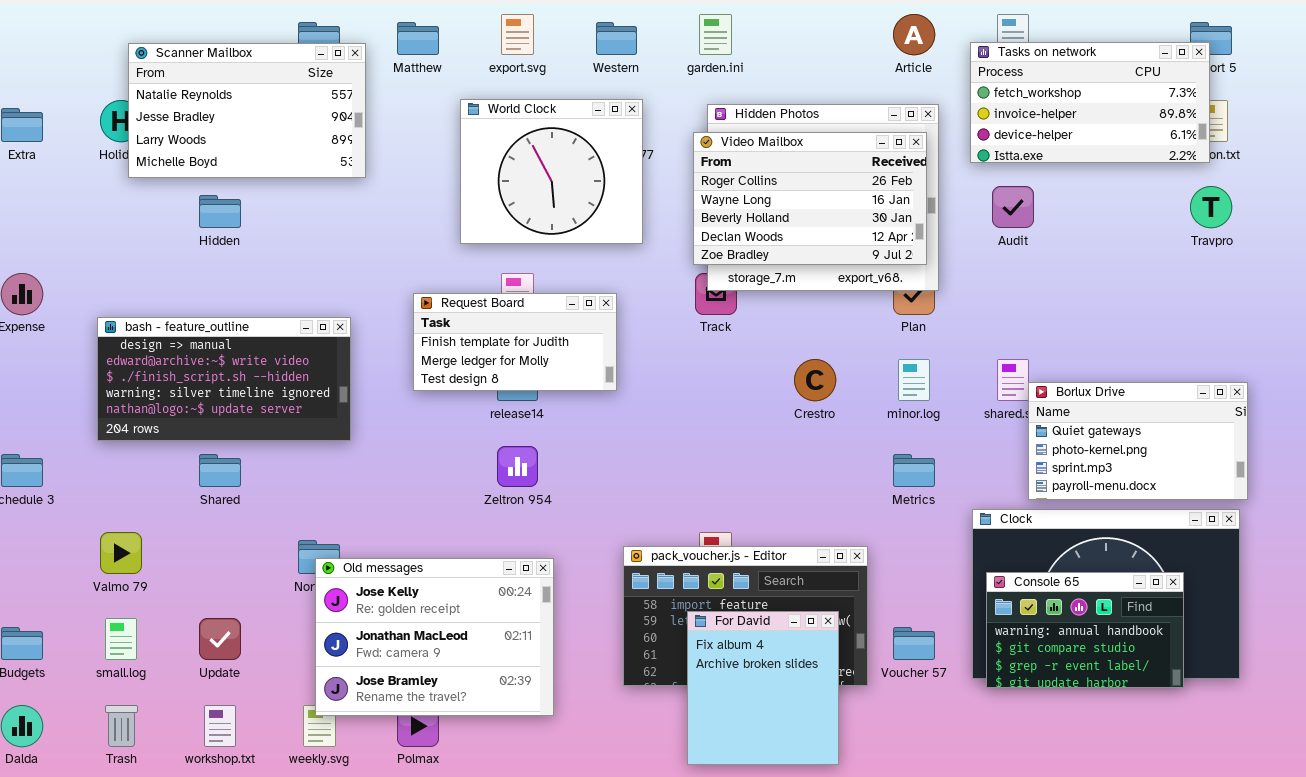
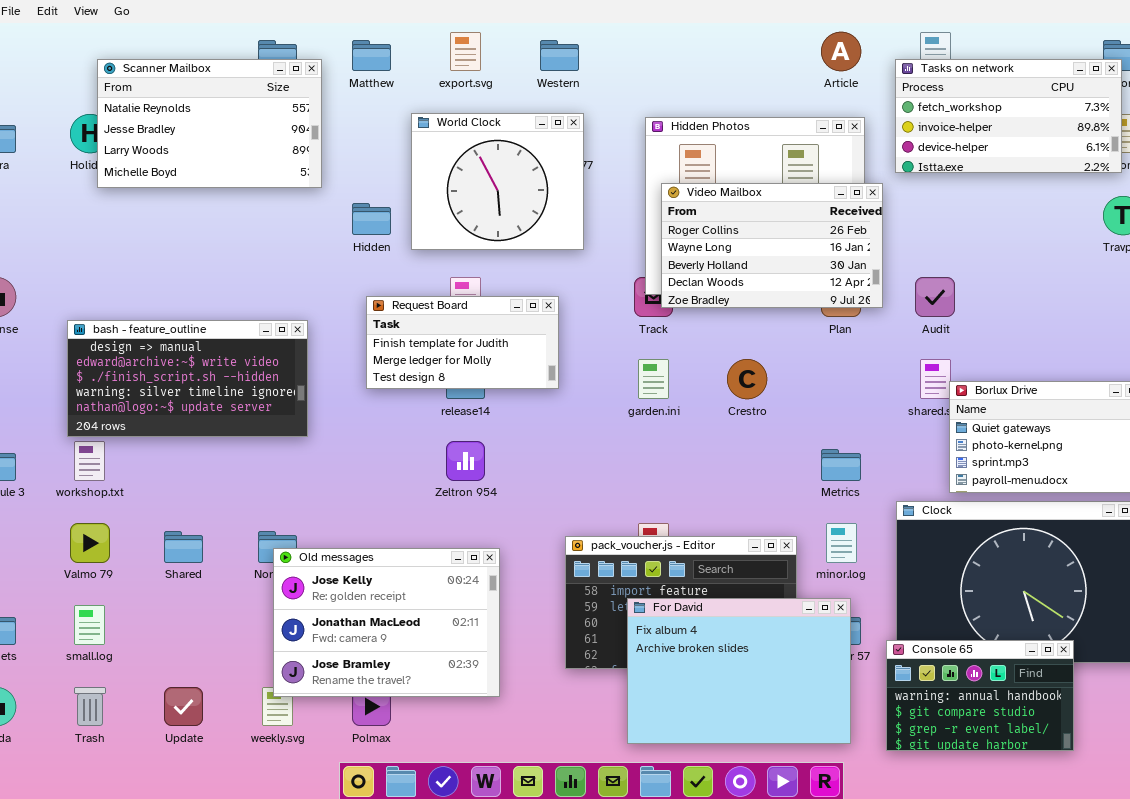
garden.ini: [699,14,732,55] -> [638,359,669,399], moved
Video Mailbox: [693,132,927,265] -> [661,183,883,308], moved
Audit: [992,186,1034,228] -> [915,277,955,317], moved
Hidden: [199,195,241,228] -> [352,203,391,235], moved
minor.log: [898,359,930,401] -> [826,523,857,563], moved
Shared: [199,454,241,487] -> [164,531,203,563], moved
Console 65: [986,572,1184,688] -> [886,640,1074,751], moved
For David: [687,611,839,765] -> [627,598,851,744], resized
Update: [199,618,241,660] -> [164,687,203,726], moved
workshop.txt: [204,705,236,747] -> [74,441,105,481], moved

